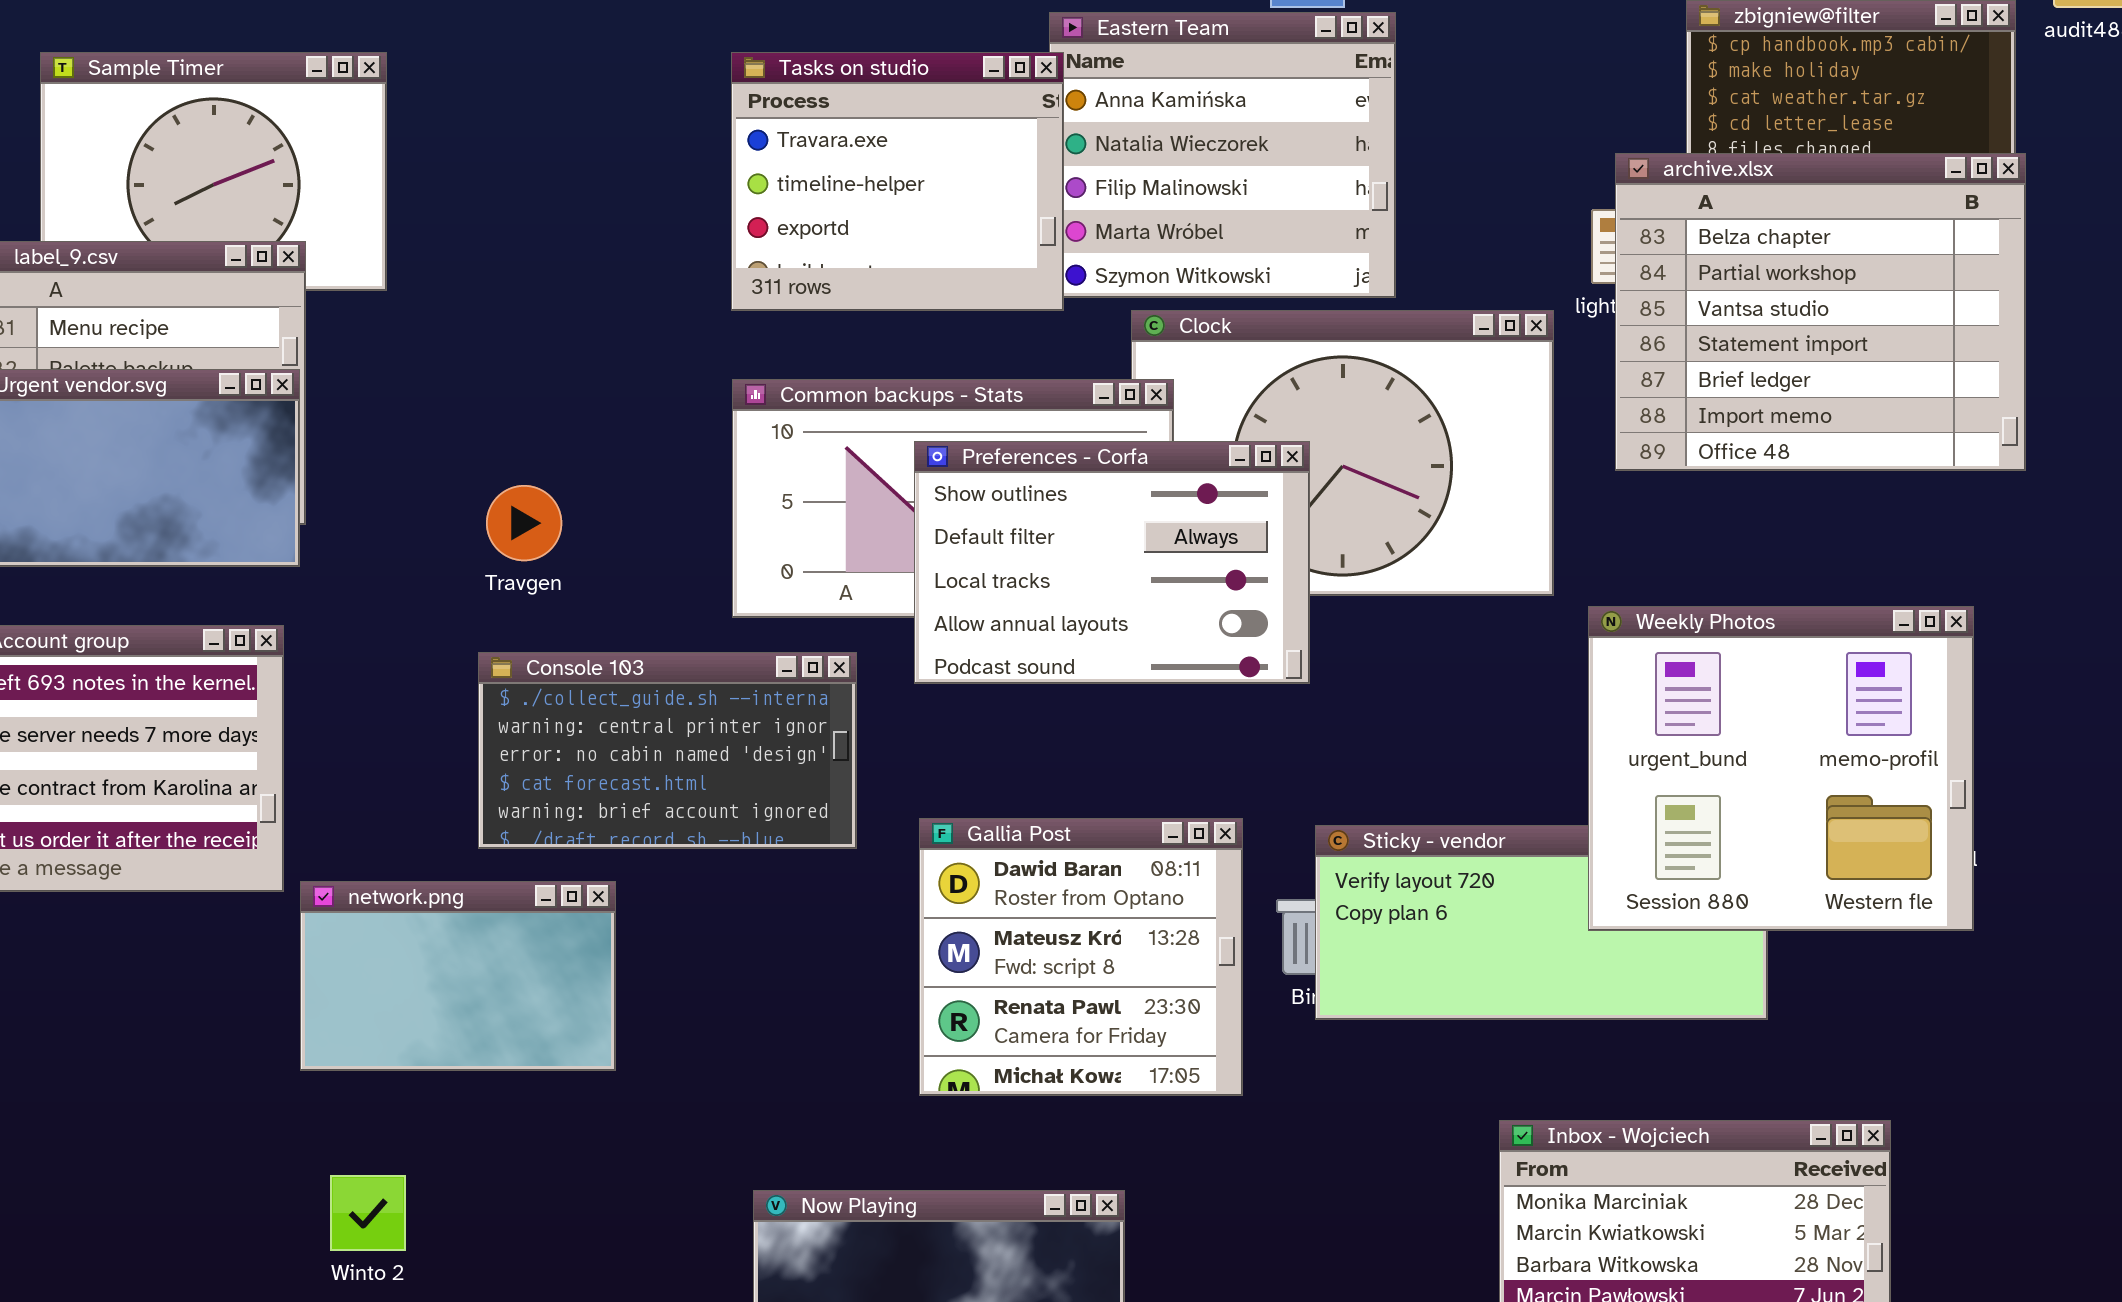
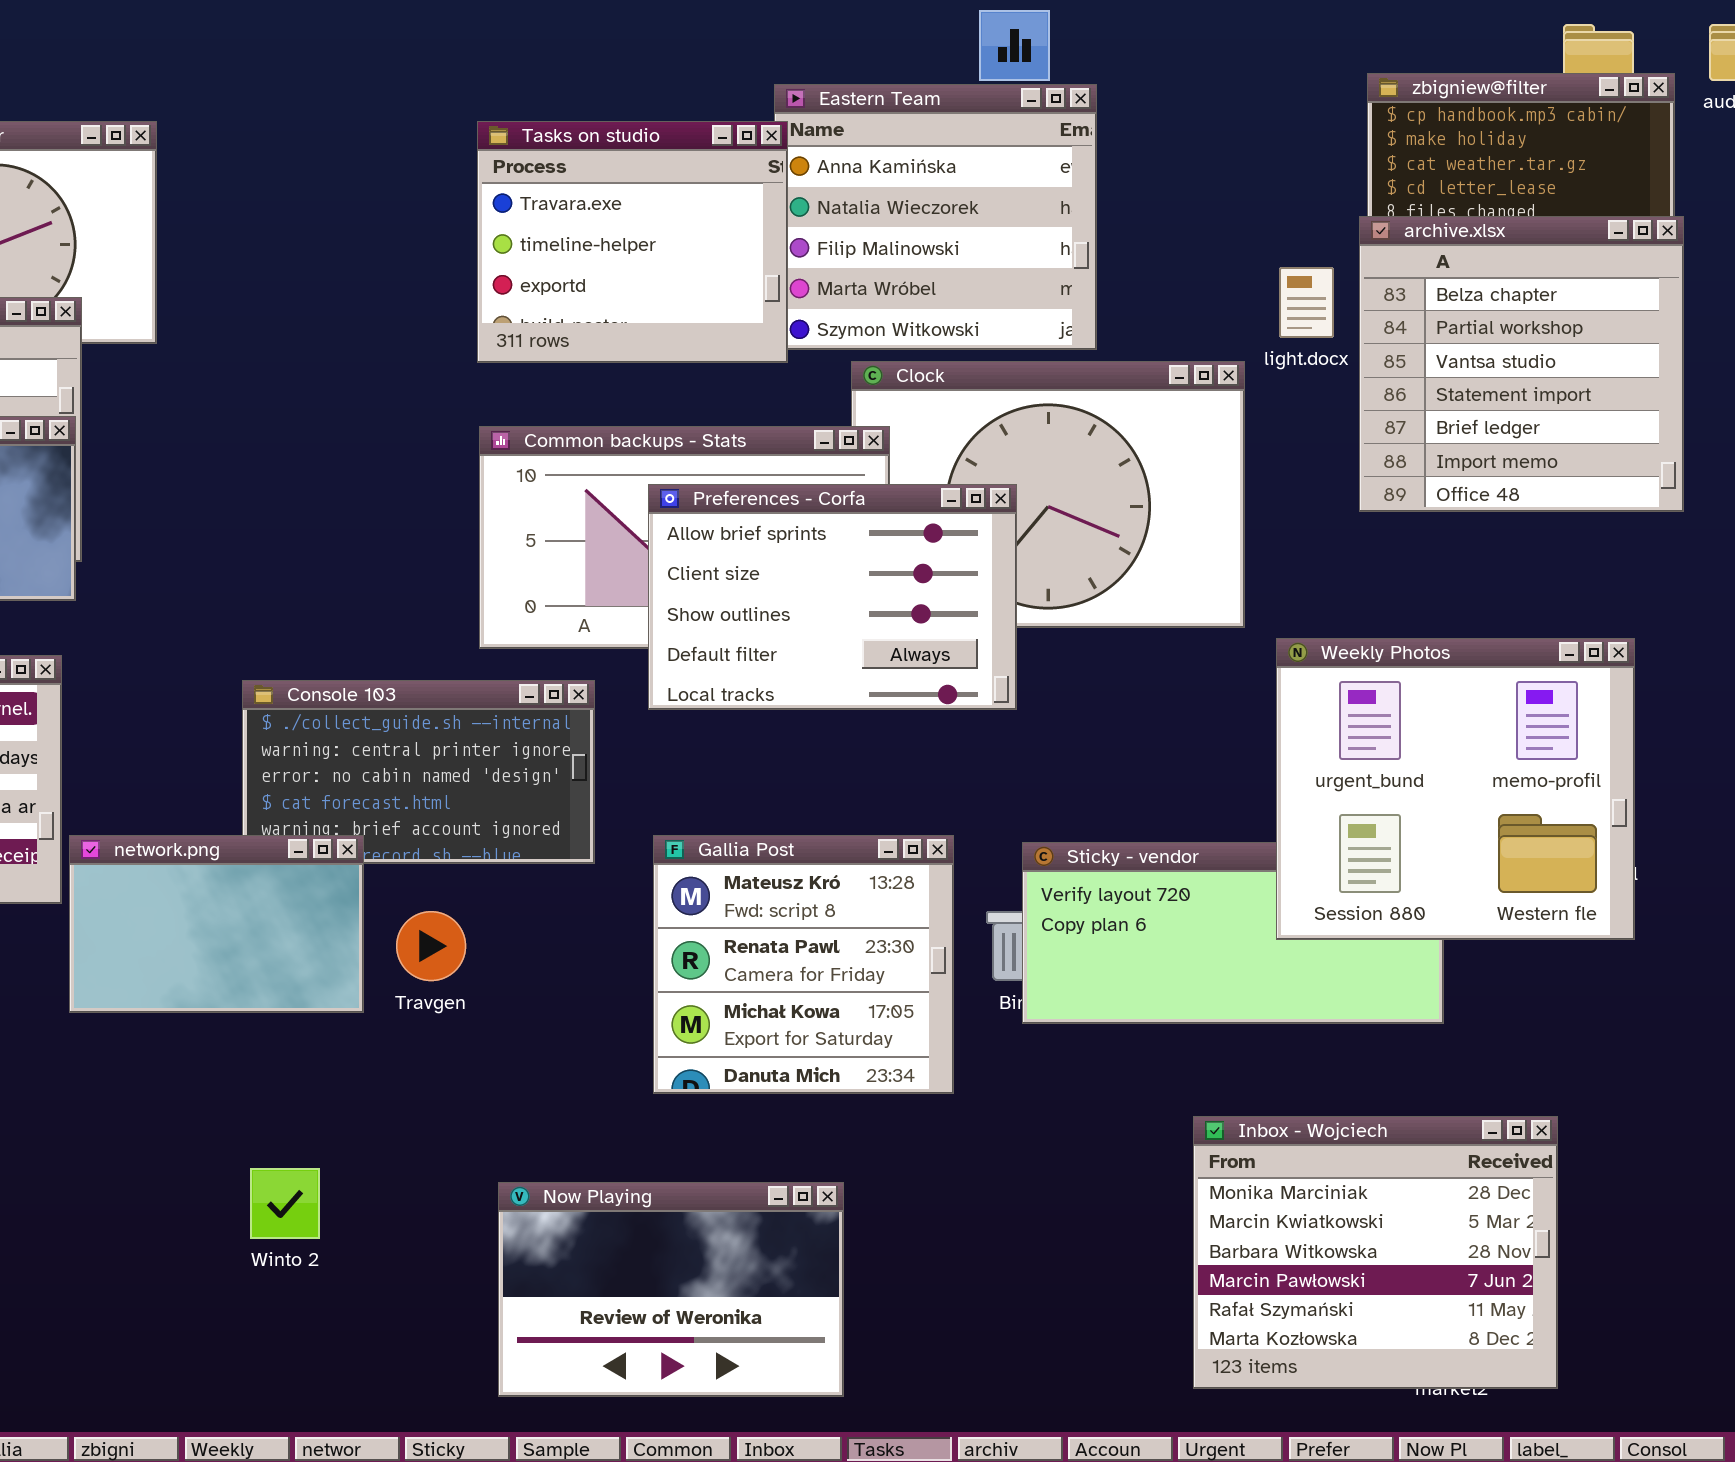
archive.xlsx: [1615,153,2026,471] -> [1359,216,1684,512], resized
Preferences - Corfa: [914,441,1310,684] -> [648,484,1017,710], scrolled up 2 rows
Travgen: [486,485,562,561] -> [396,911,466,981], moved
Gallia Post: [919,818,1243,1096] -> [653,835,954,1094], scrolled down 1 row
network.png: [300,881,616,1071] -> [69,835,364,1013], moved
Winto 2: [330,1175,406,1251] -> [250,1168,320,1239], moved

